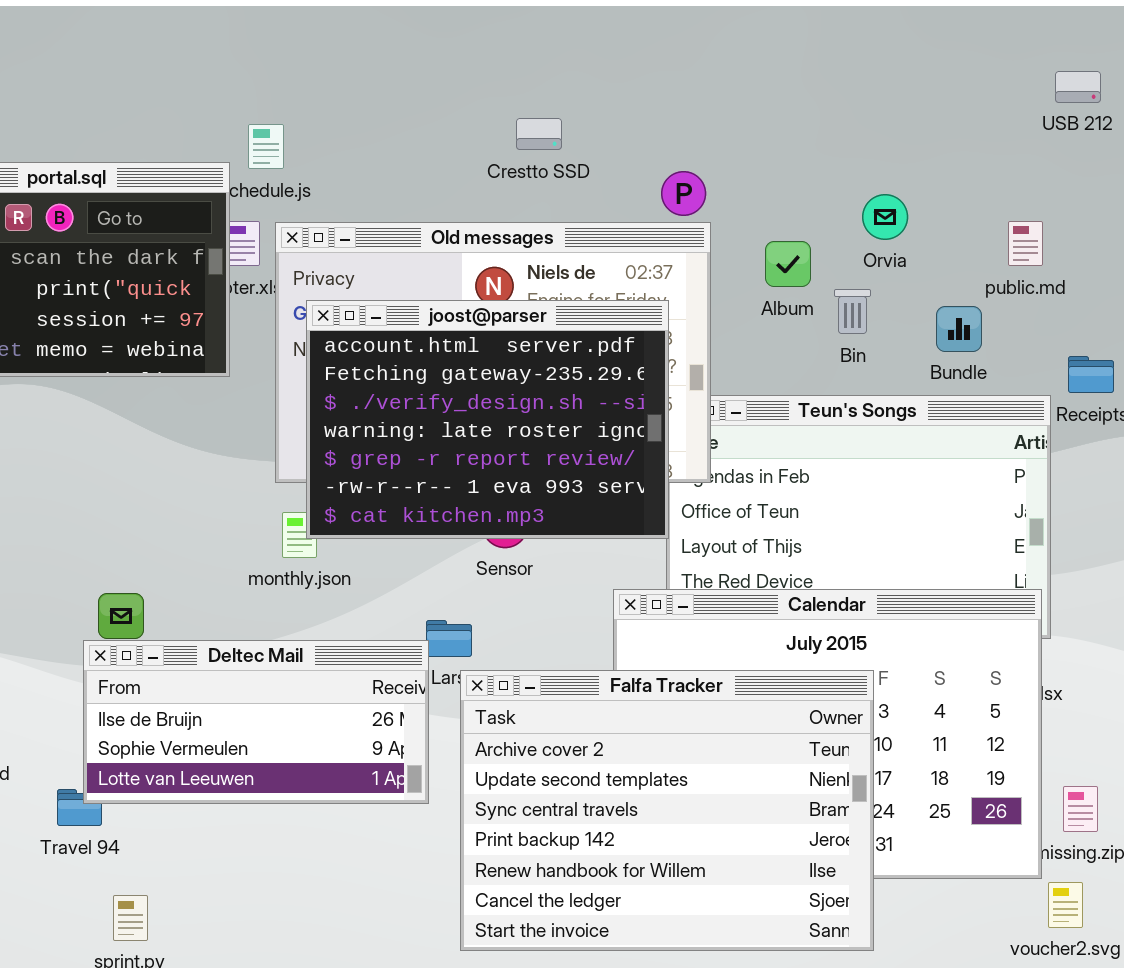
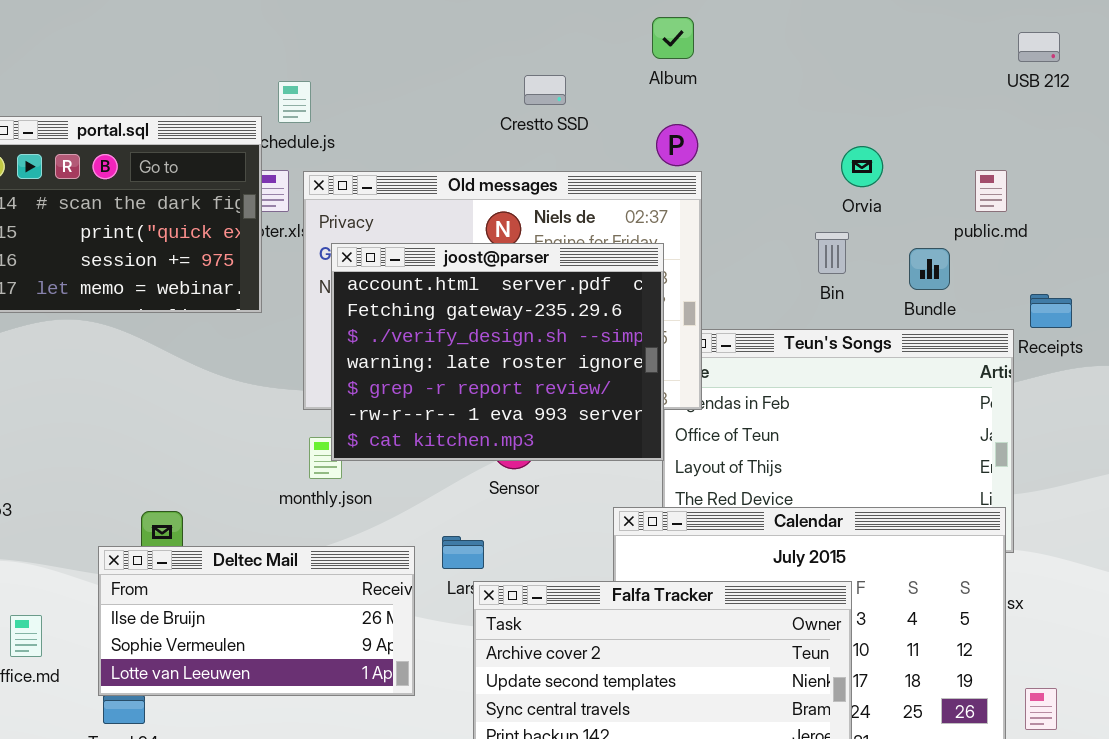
Album: [765,241,811,287] -> [652,17,694,59], moved
Deltec Mail: [83,640,429,804] -> [98,546,415,696], moved

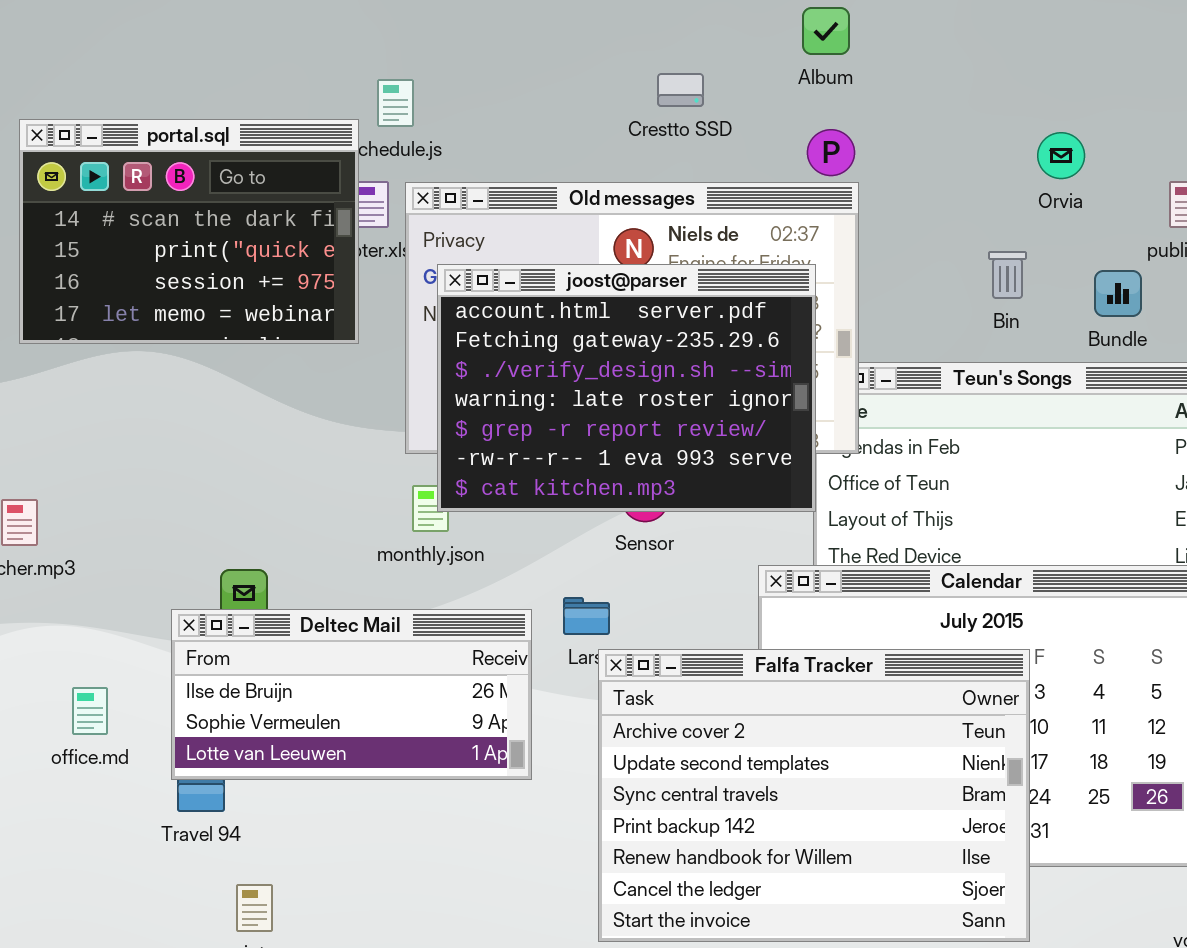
Orvia: [841,146,883,187] -> [1037,132,1085,179], moved

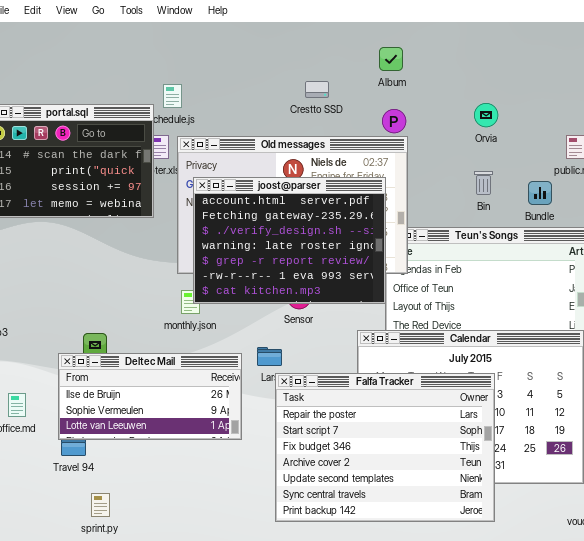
Orvia: [1037,132,1085,179] -> [474,103,498,127], moved
Falfa Tracker: [598,649,1030,942] -> [275,373,495,522], scrolled up 3 rows

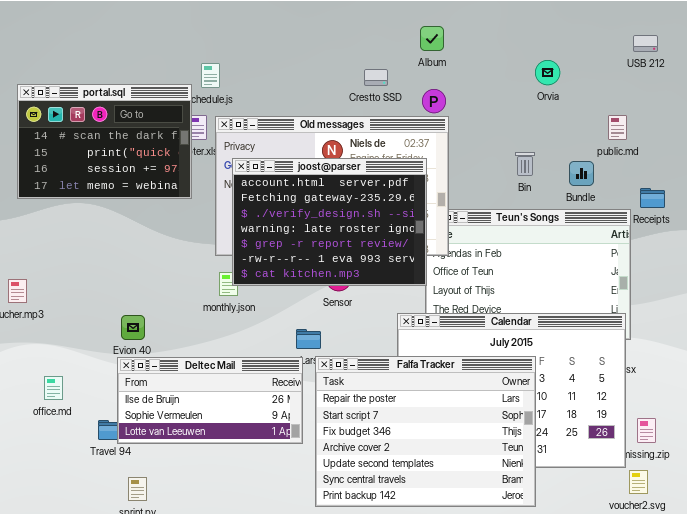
Crestto SSD: [305,81,329,98] -> [364,69,388,86], moved
Orvia: [474,103,498,127] -> [535,60,560,85], moved
Deltec Mail: [58,353,242,440] -> [117,357,303,444], moved

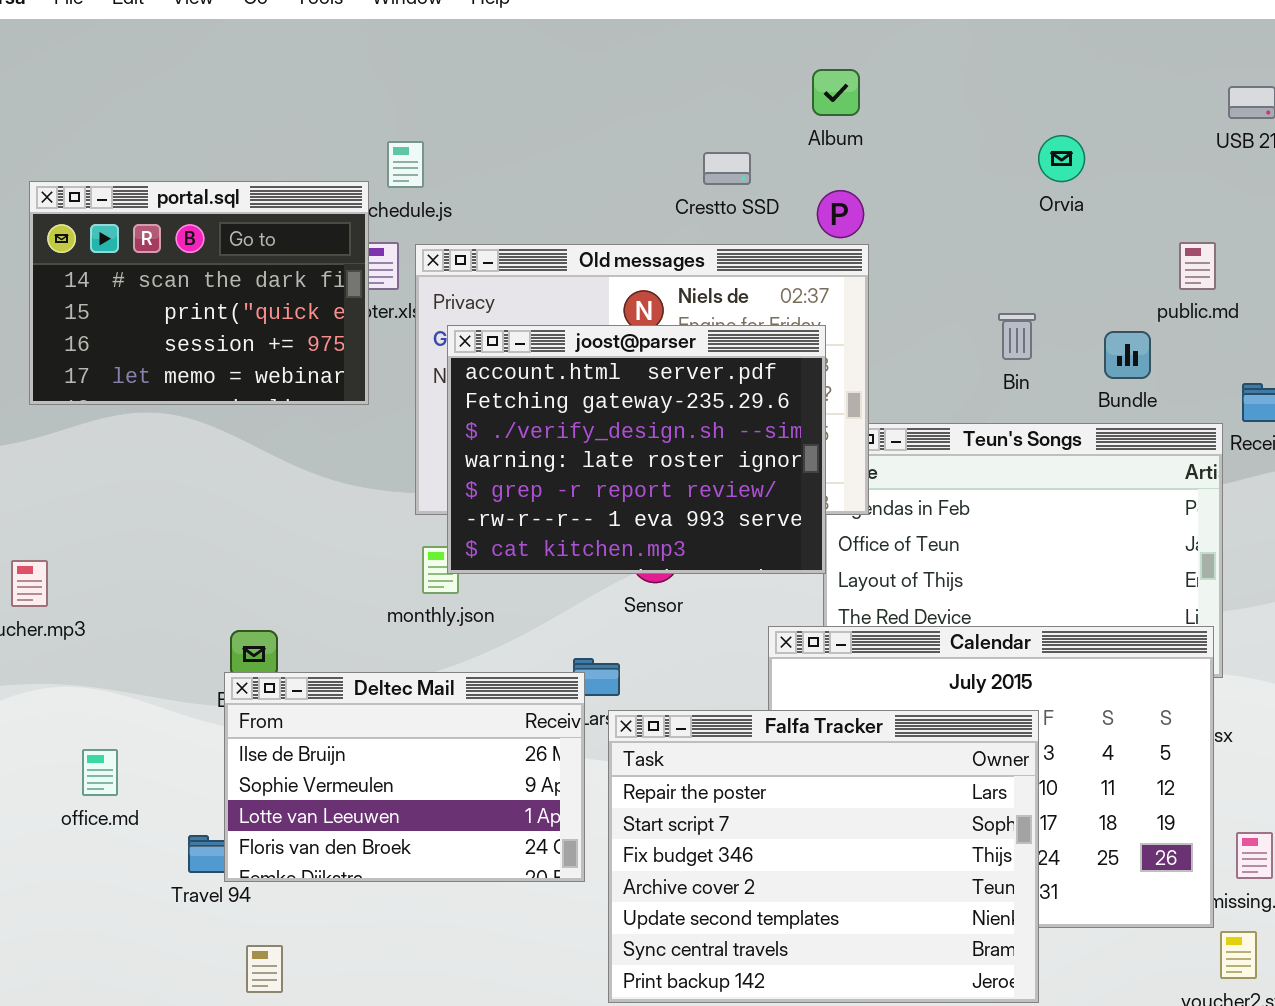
Deltec Mail: [117,357,303,444] -> [224,672,585,882], resized

